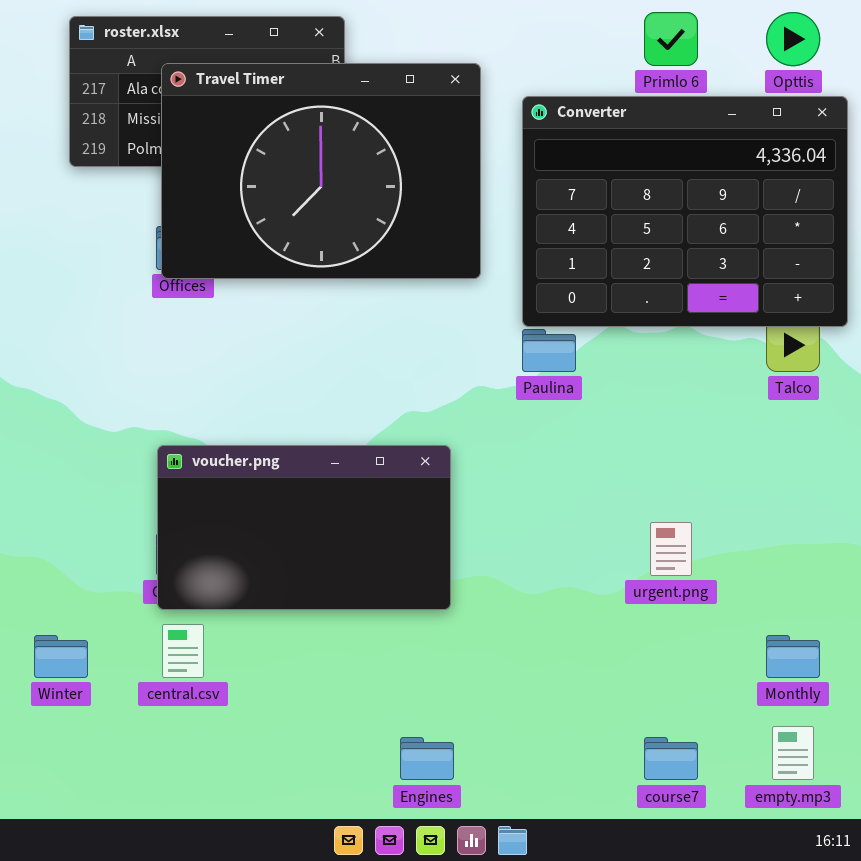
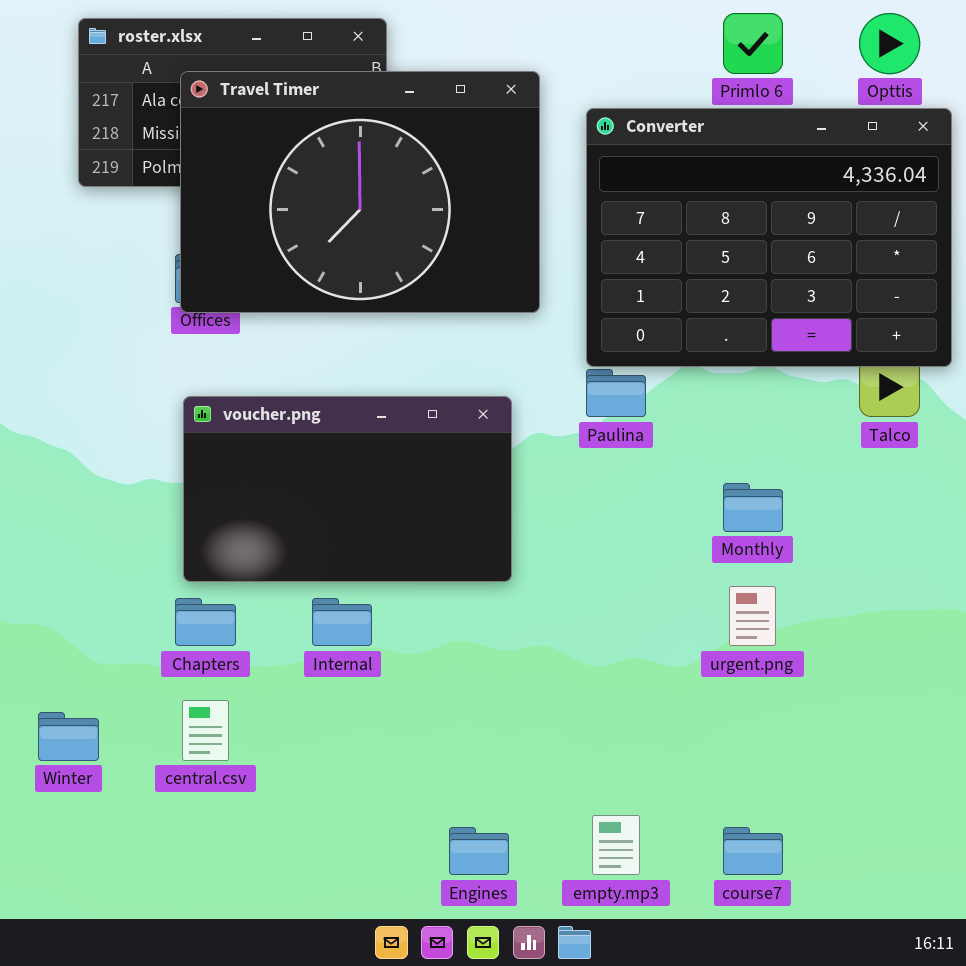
voucher.png: [157,445,451,610] -> [183,396,512,582], moved
Monthly: [766,635,820,678] -> [723,483,783,532], moved
empty.mp3: [772,726,814,780] -> [592,815,640,875], moved

